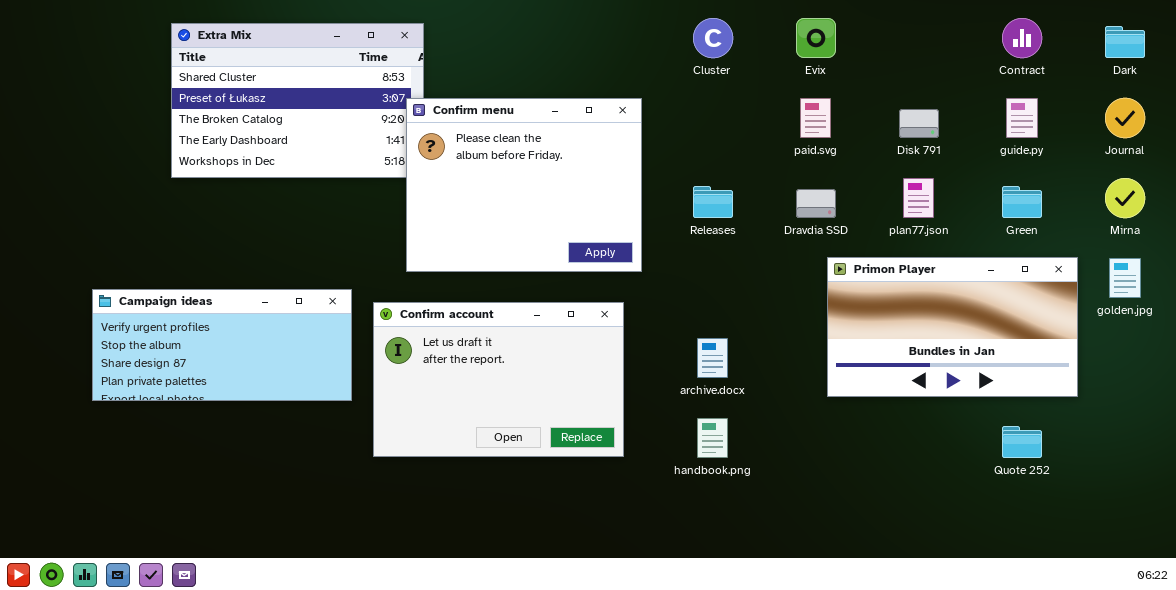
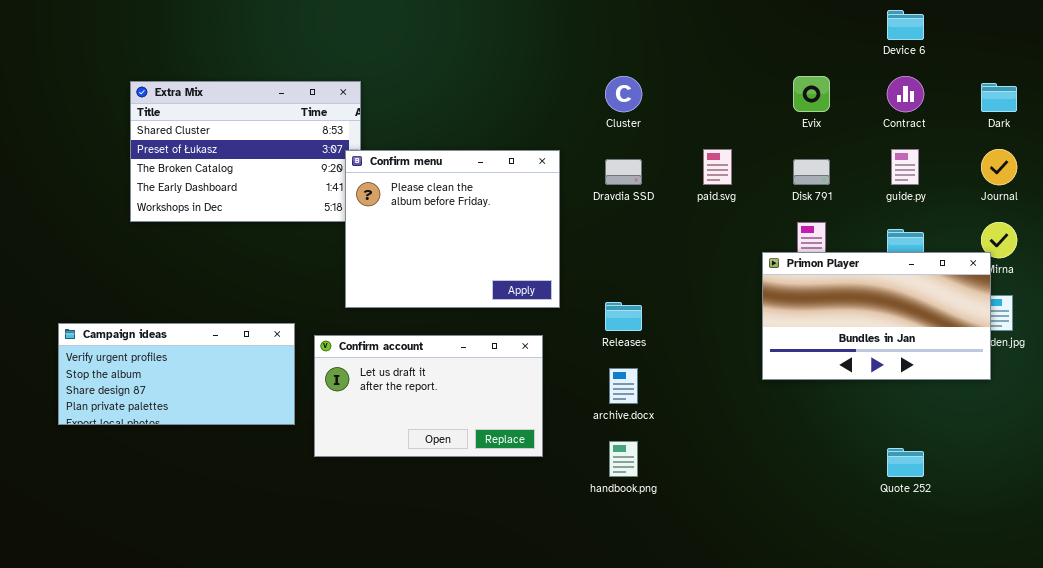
Evix: [796,18,836,58] -> [793,76,830,112], moved
Releases: [693,186,733,218] -> [605,302,642,331], moved
Dravdia SSD: [796,189,836,218] -> [605,159,642,185], moved
Primon Player: [827,257,1078,397] -> [762,252,991,380], moved
Confirm account: [373,302,624,457] -> [314,335,543,457], resized

